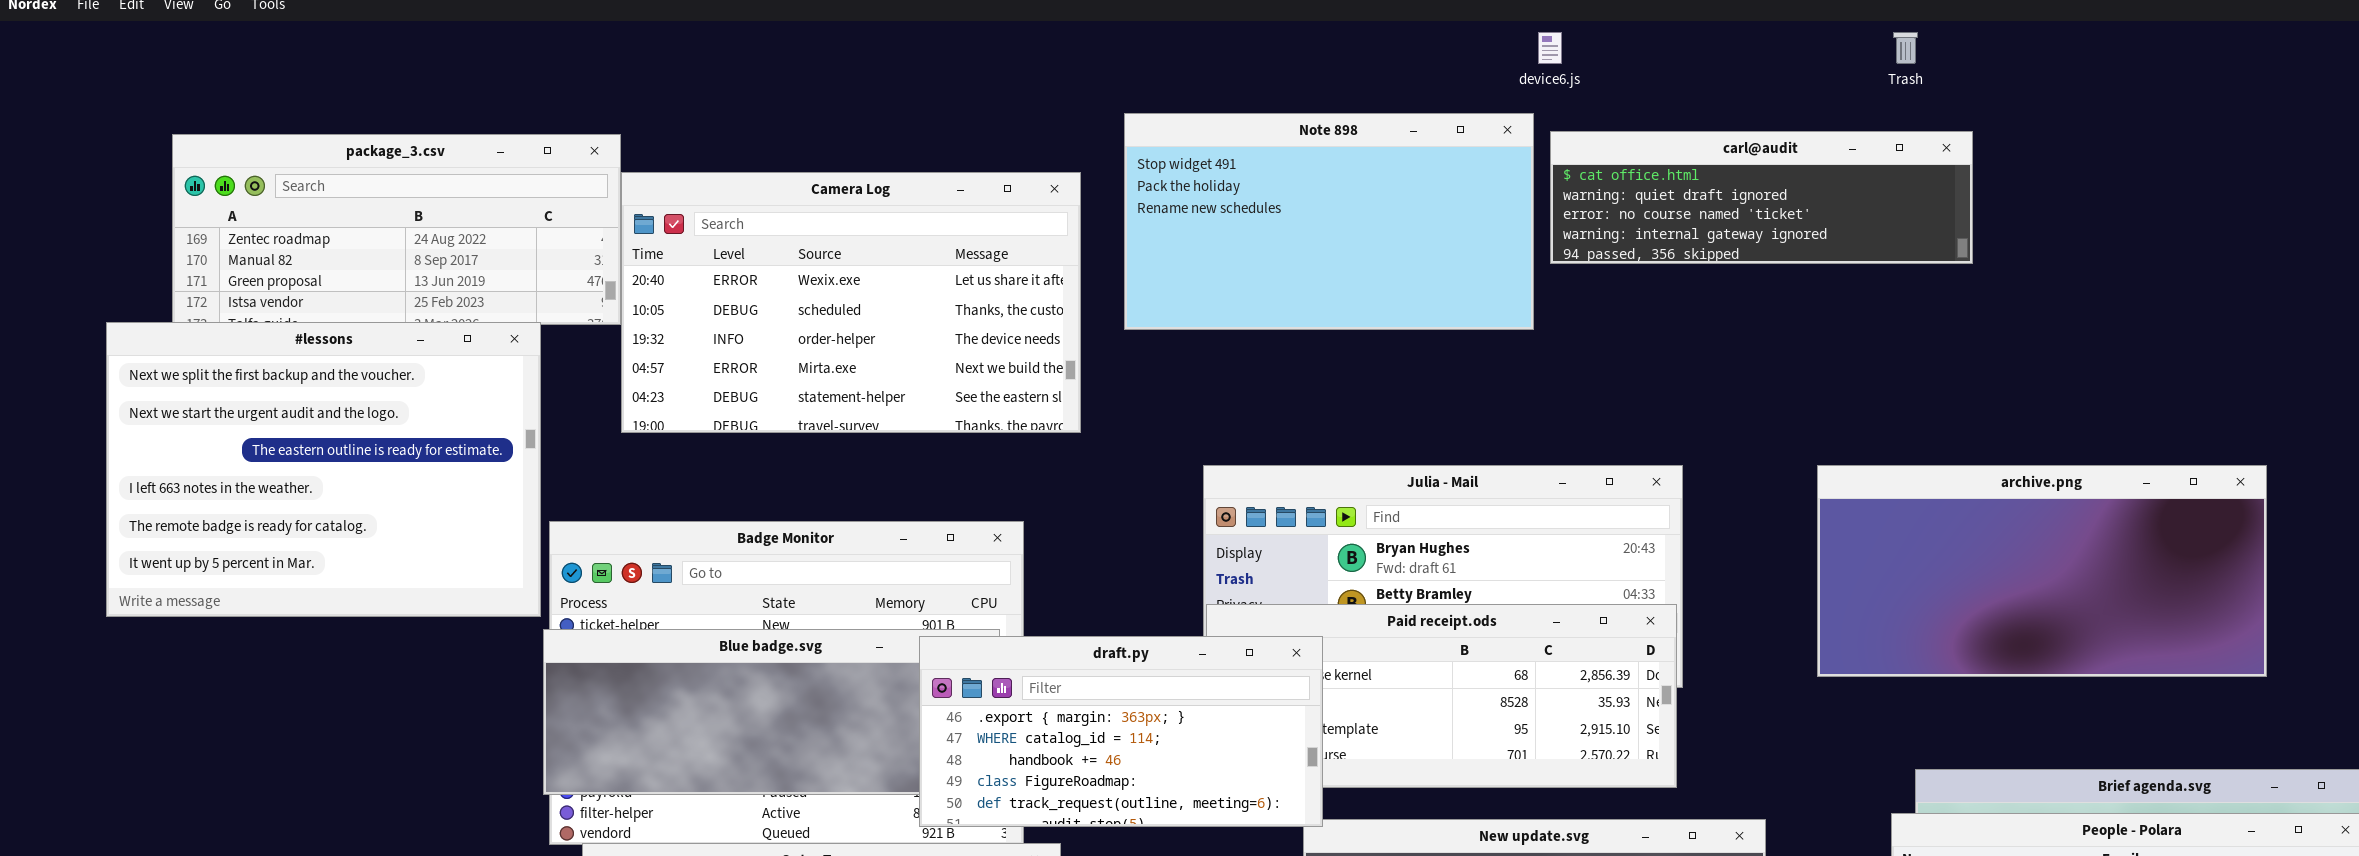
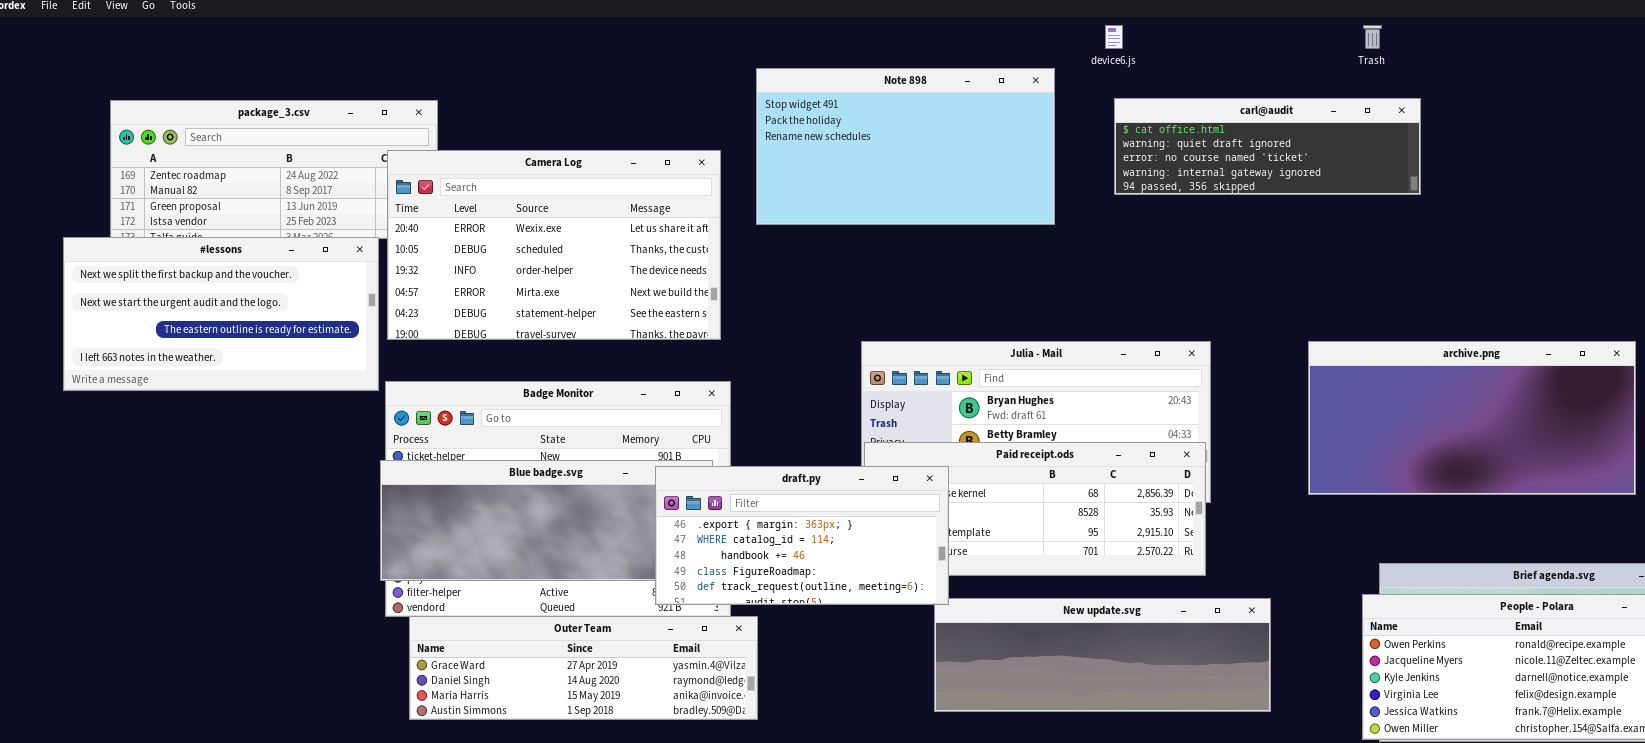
Note 898: [1124,113,1534,330] -> [756,68,1055,225], moved
Camera Log: [621,172,1081,433] -> [387,150,721,340], moved
#lessons: [106,322,541,617] -> [63,237,379,391], resized

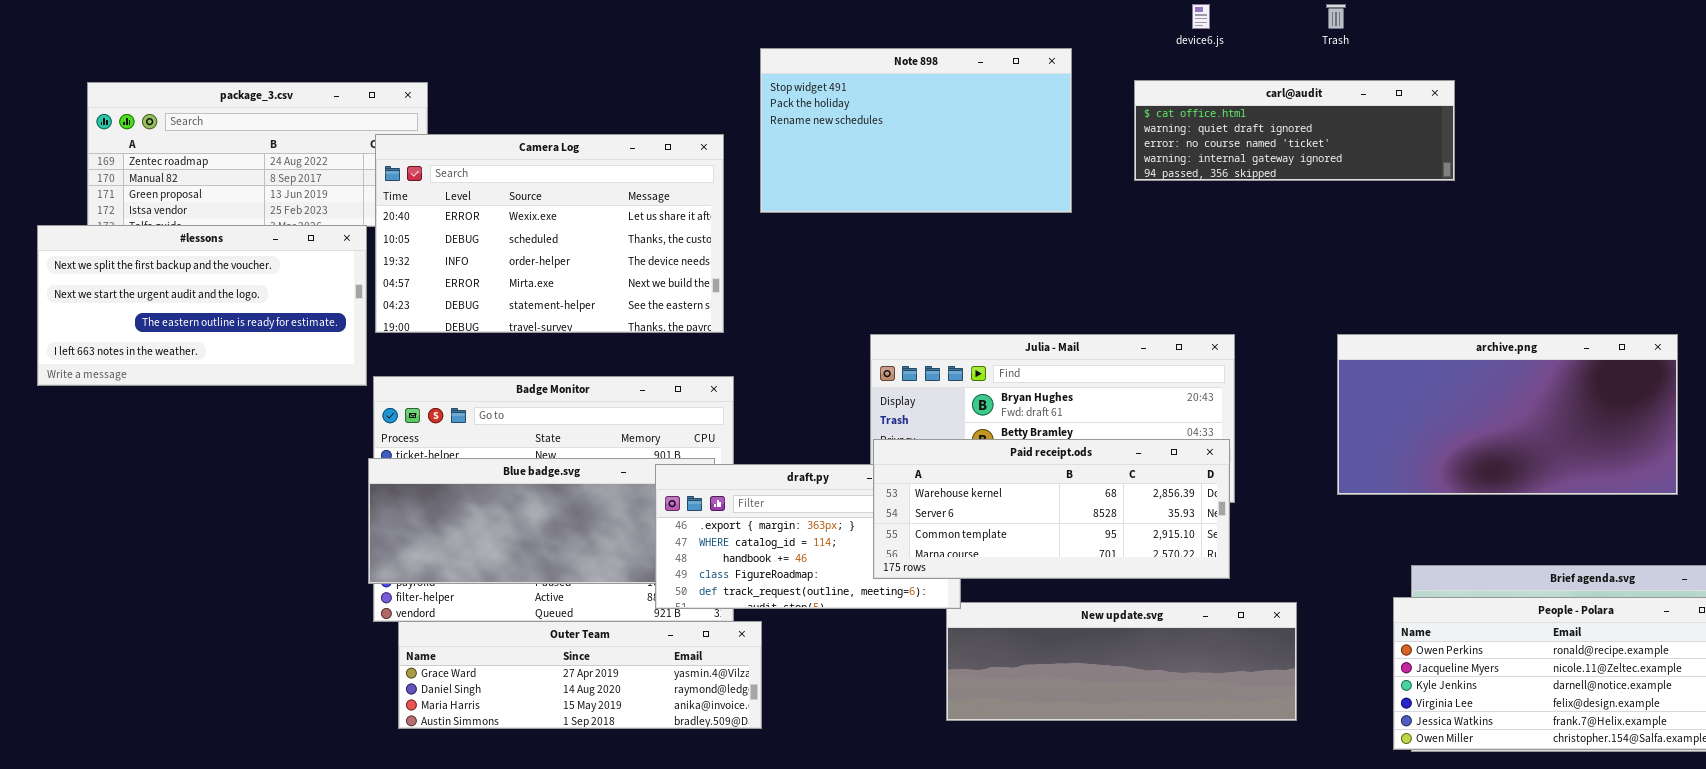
device6.js: [1105,25,1123,49] -> [1192,4,1210,29], moved
Trash: [1363,25,1382,49] -> [1326,4,1346,29], moved
Paid receipt.ods: [864,442,1206,576] -> [873,439,1230,579], raised

